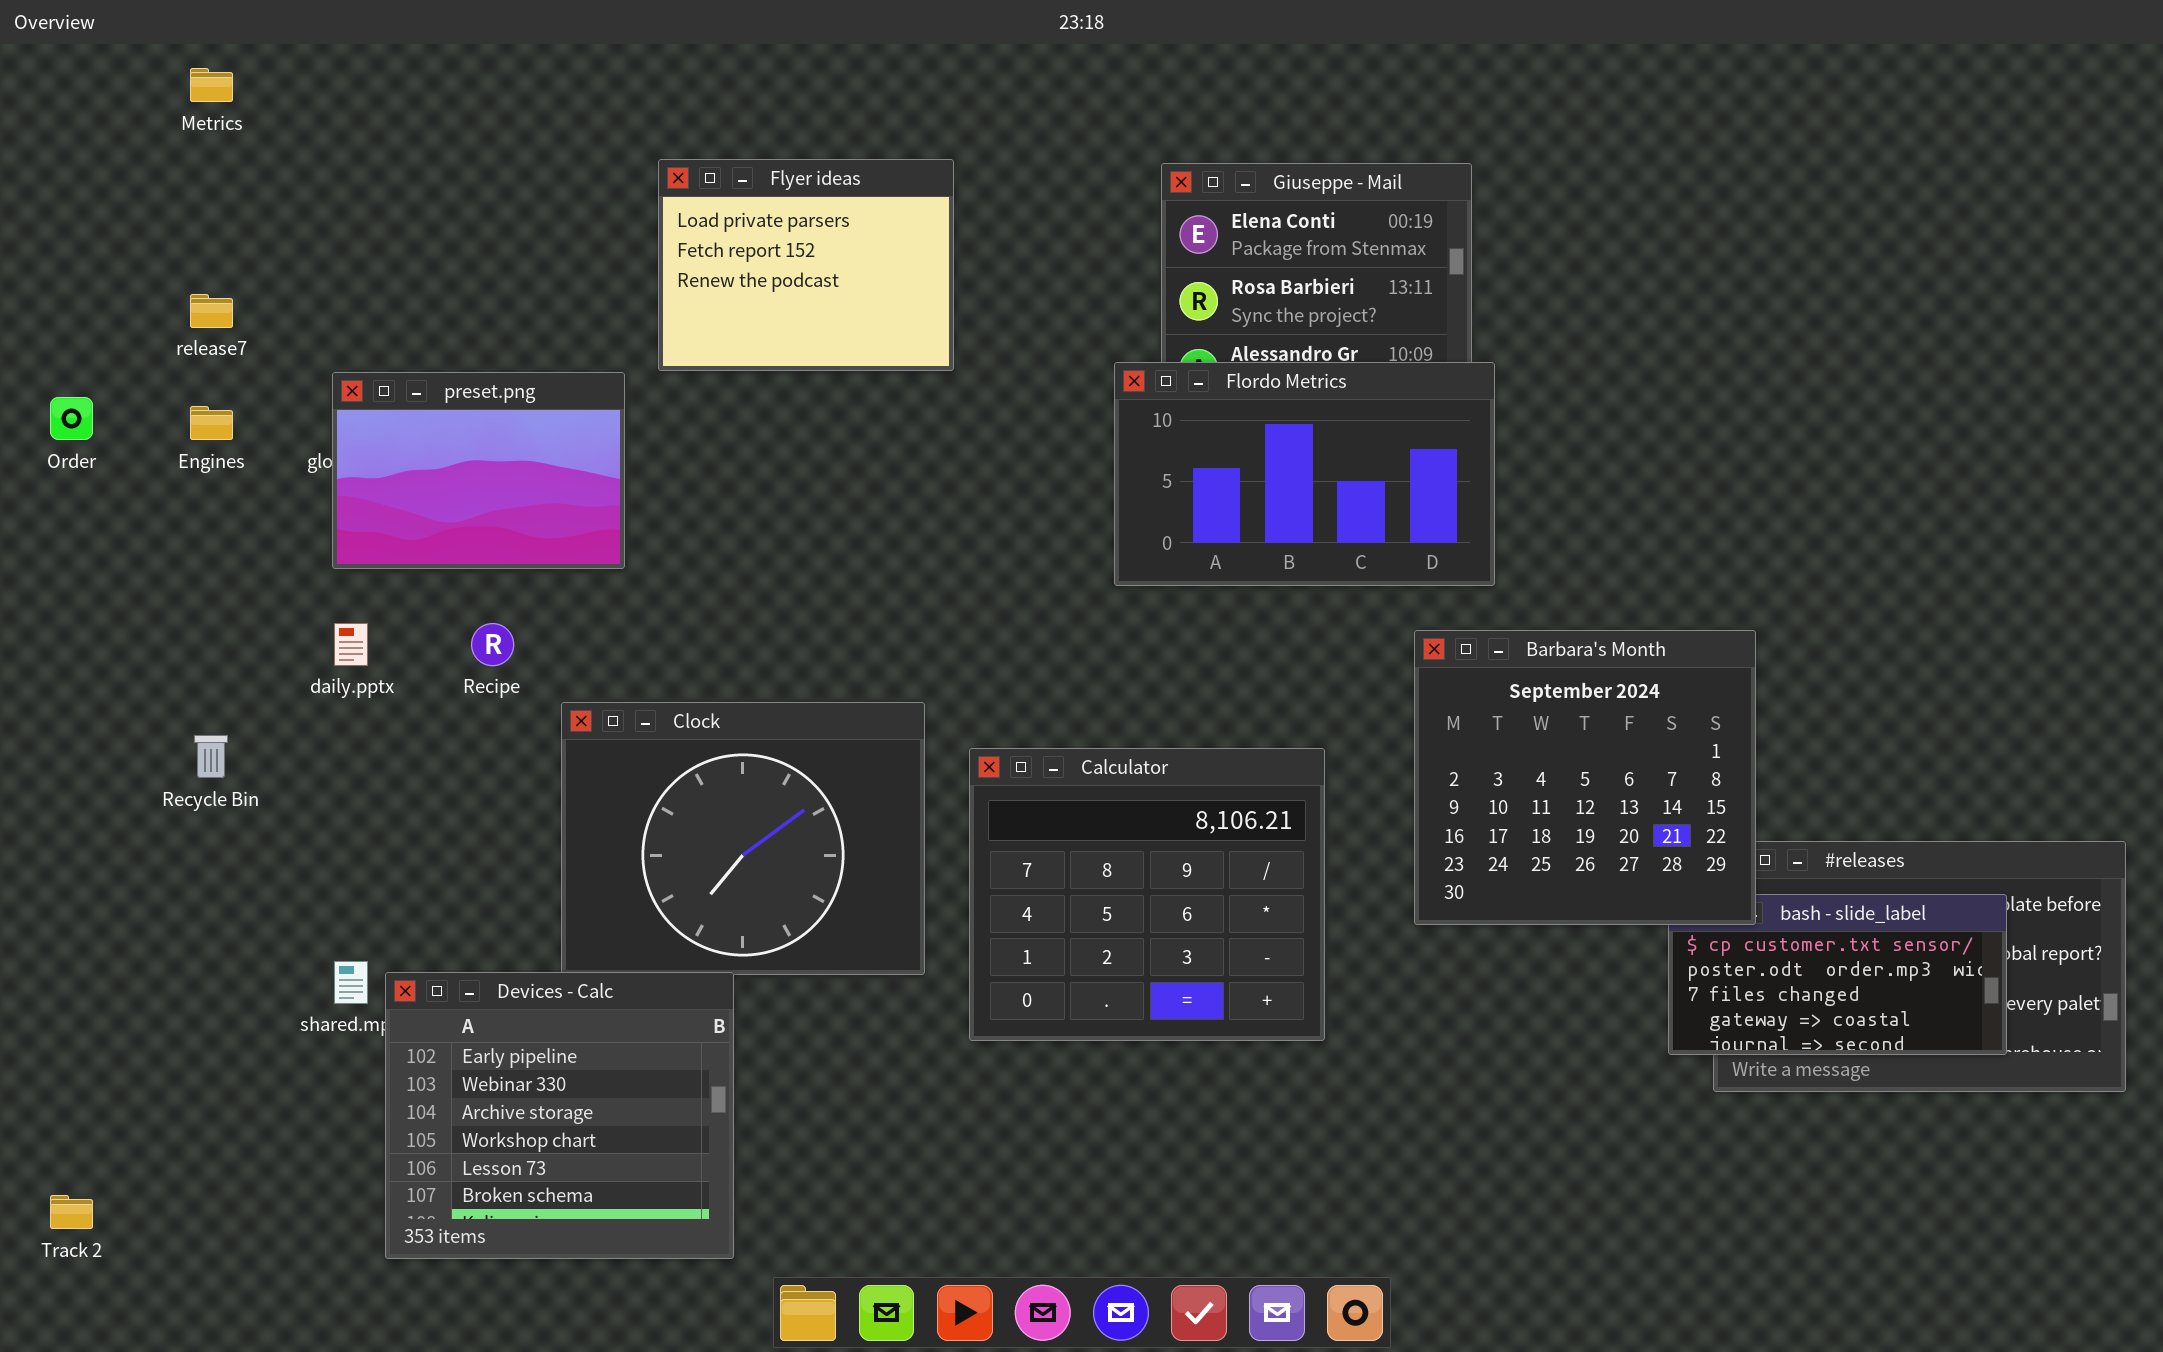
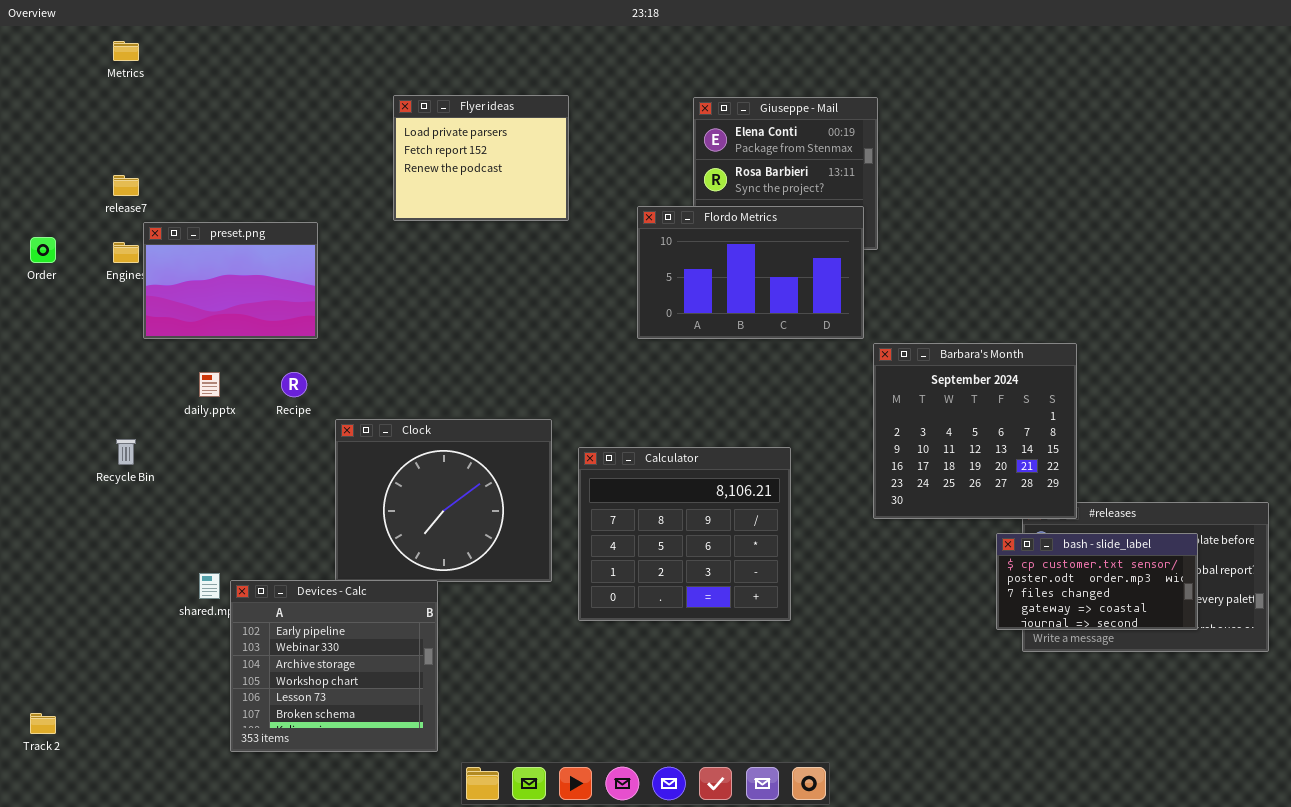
Flordo Metrics: [1114,362,1495,586] -> [637,206,864,339], moved
preset.png: [332,372,625,569] -> [143,222,318,339], moved
Barbara's Month: [1414,630,1756,925] -> [873,343,1077,519], moved

